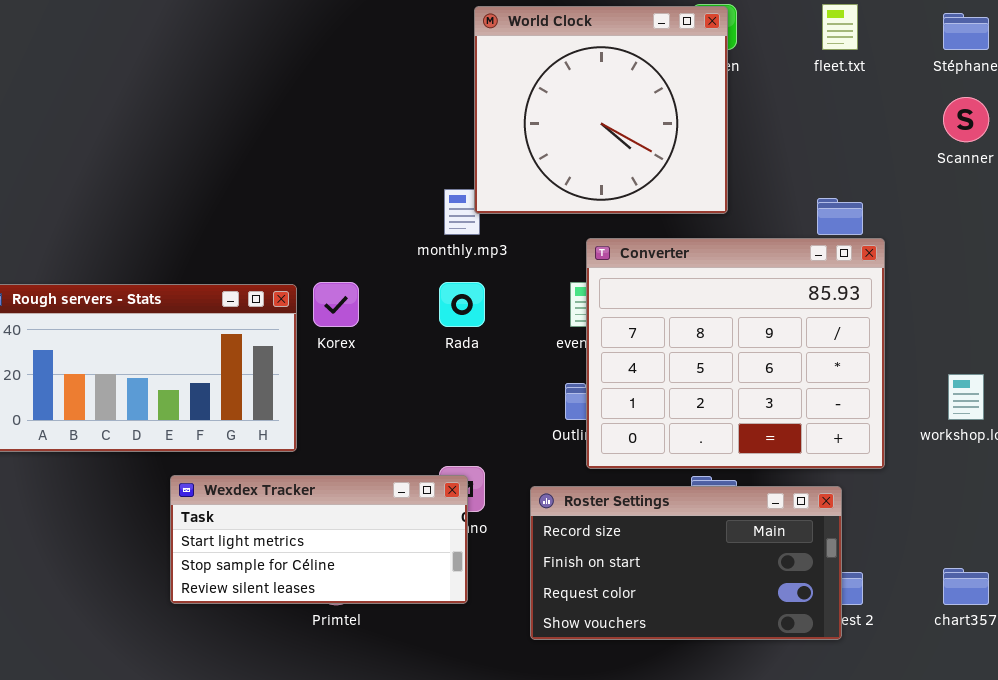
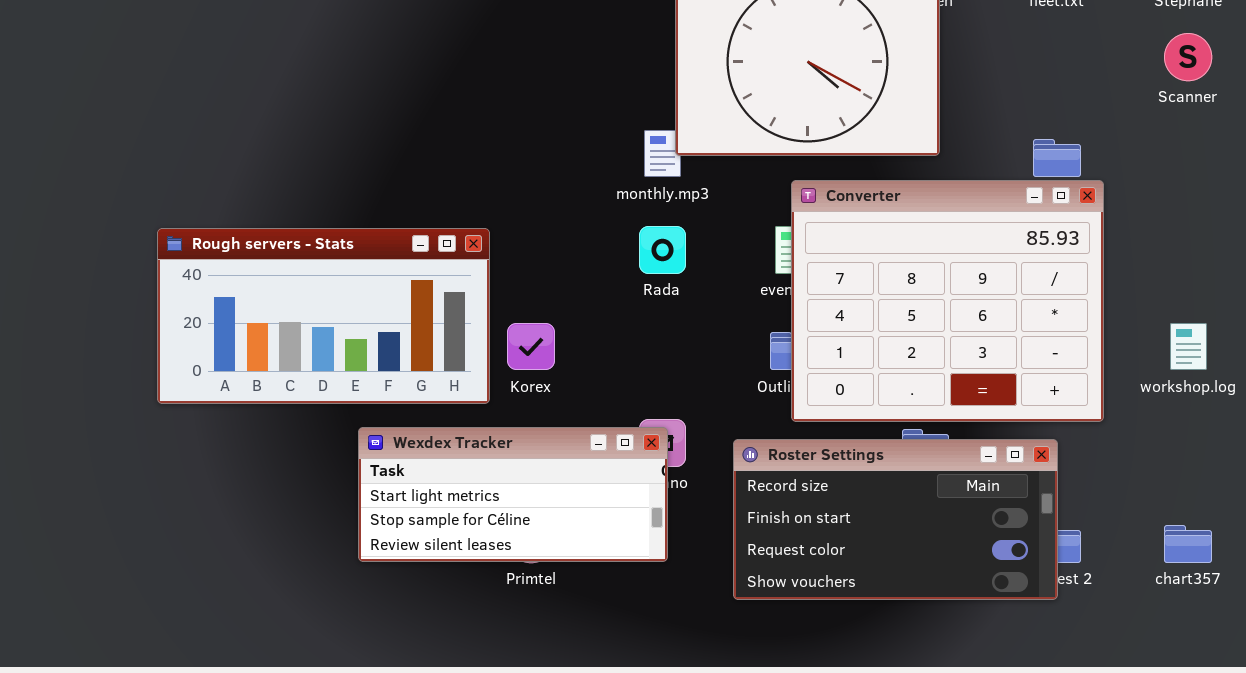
Korex: [313,282,359,327] -> [507,323,555,370], moved

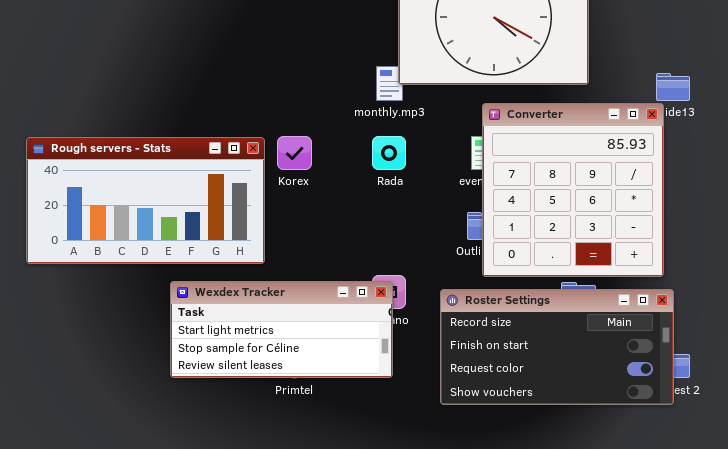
Converter: [791,180,1104,422] -> [482,103,664,277], resized
Korex: [507,323,555,370] -> [277,136,312,170], moved

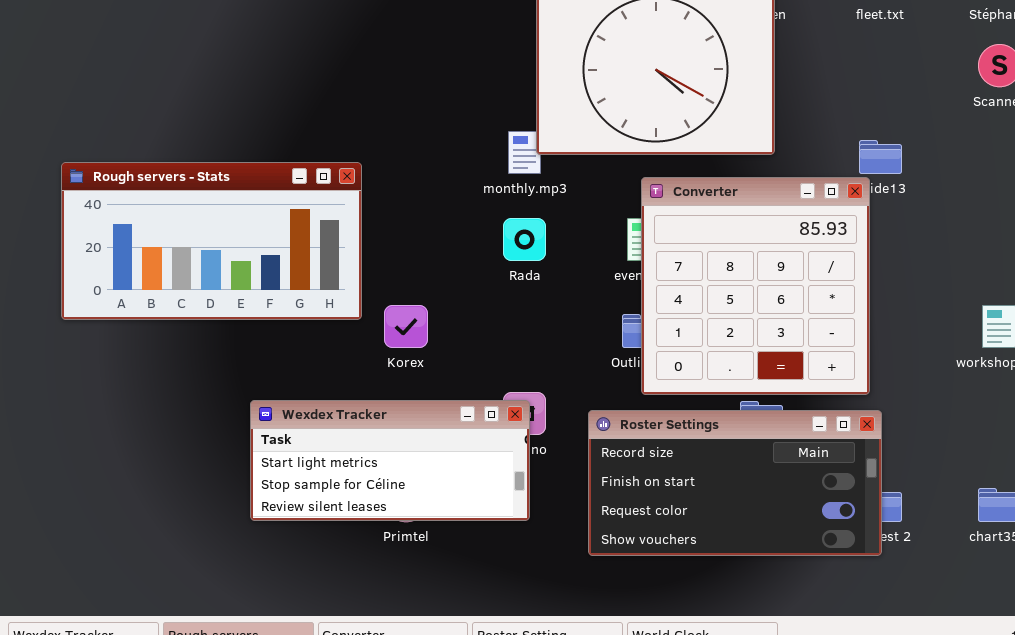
Korex: [277,136,312,170] -> [384,305,428,348], moved
Rough servers - Stats: [26,137,265,264] -> [61,162,362,320], moved

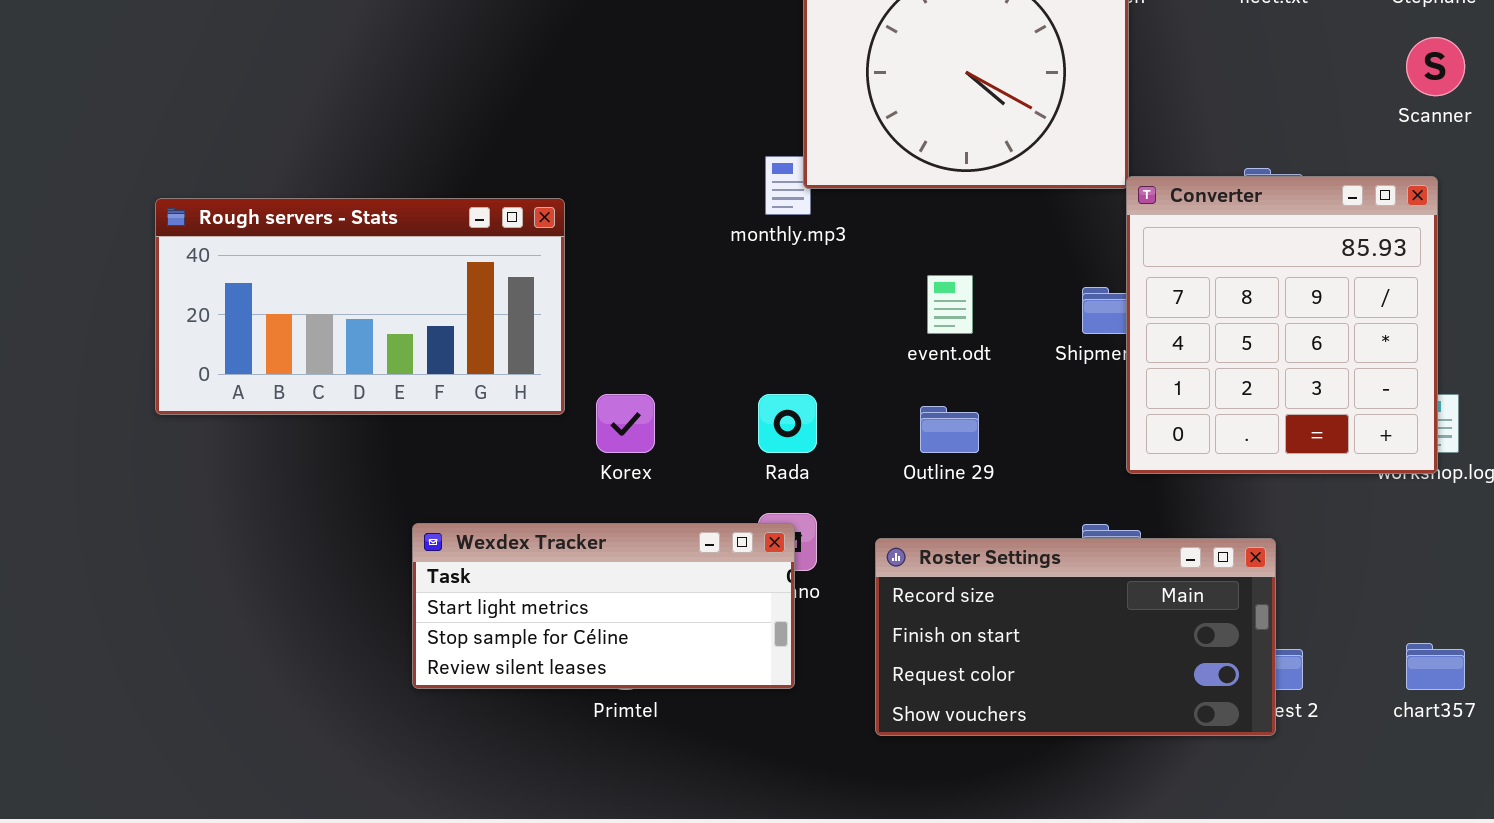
Converter: [641,177,870,395] -> [1126,176,1438,474], moved
Rada: [503,218,546,261] -> [758,394,817,453], moved

